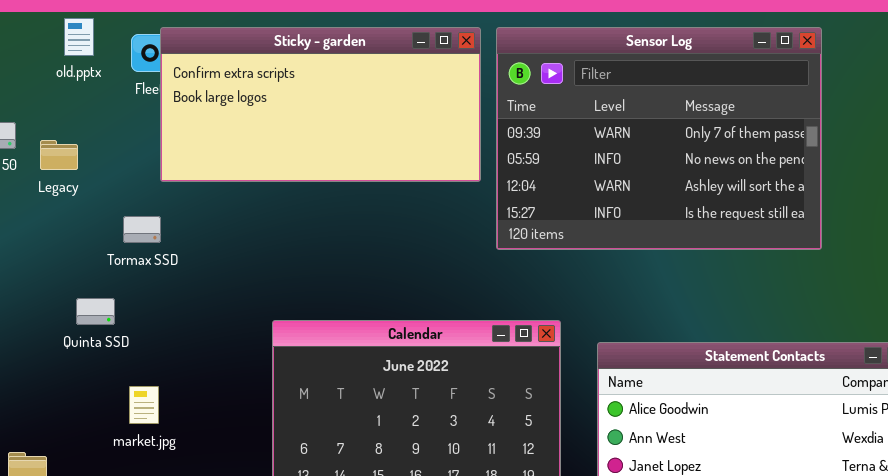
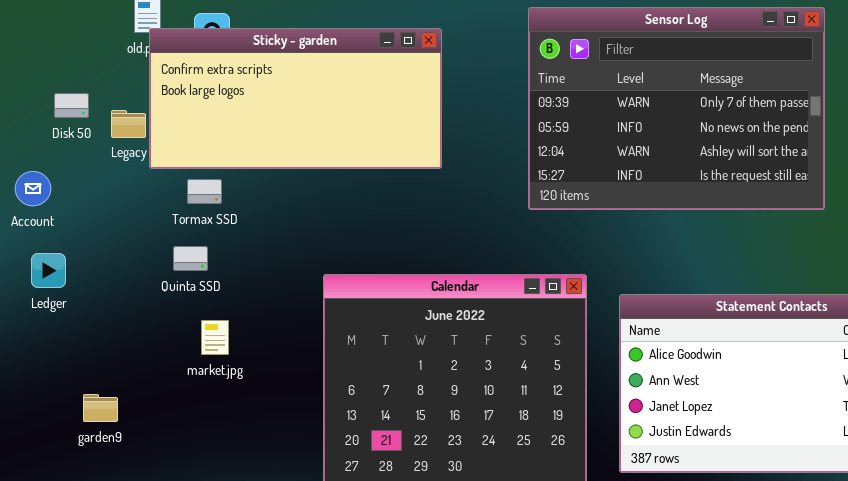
Sticky - garden: [160,27,481,182] -> [149,28,442,169], moved
Quinta SSD: [76,298,115,325] -> [173,246,208,271], moved
market.jpg: [129,386,159,424] -> [201,320,229,355], moved

